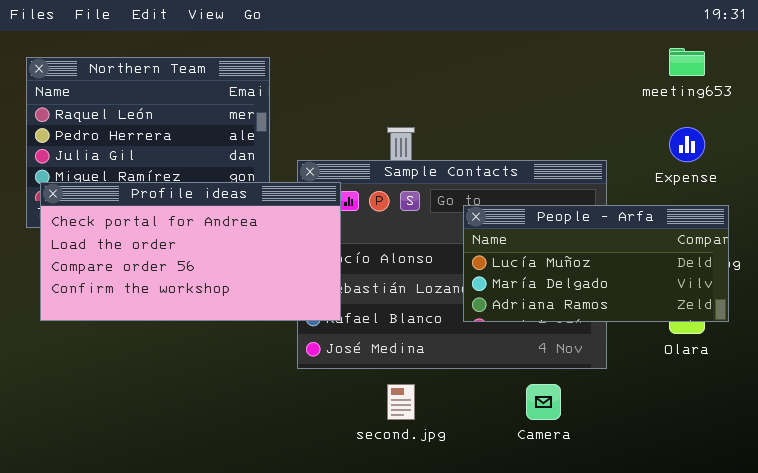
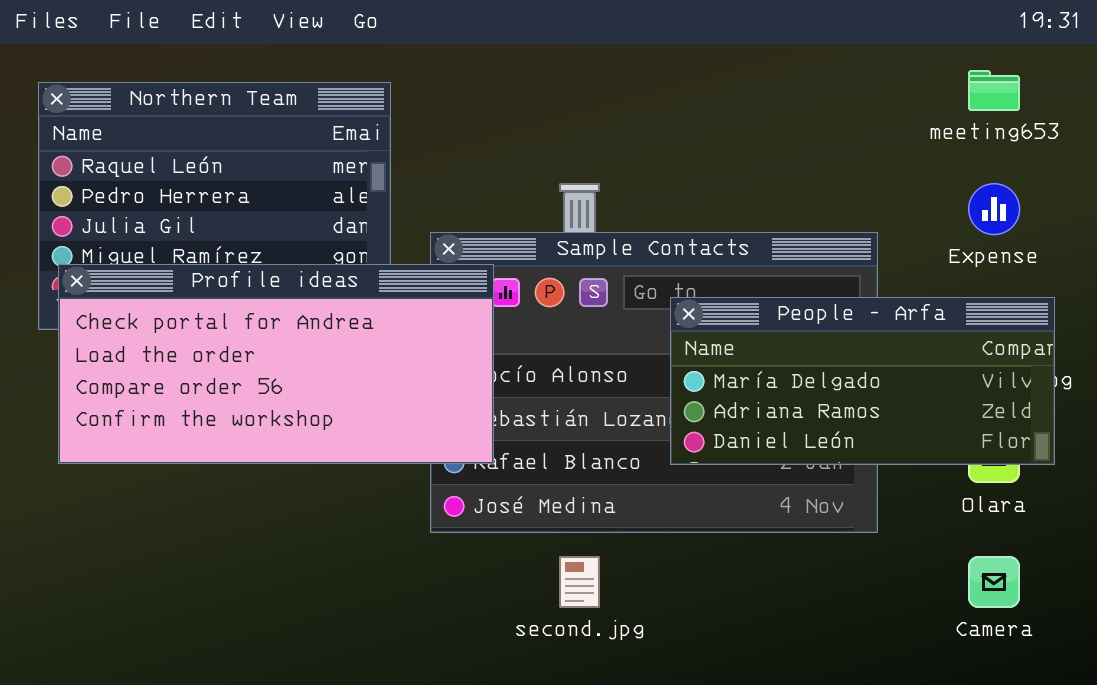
People - Arfa: [463,205,729,322] -> [670,297,1055,465], scrolled down 1 row
Camera: [526,384,561,420] -> [968,556,1020,608], moved

